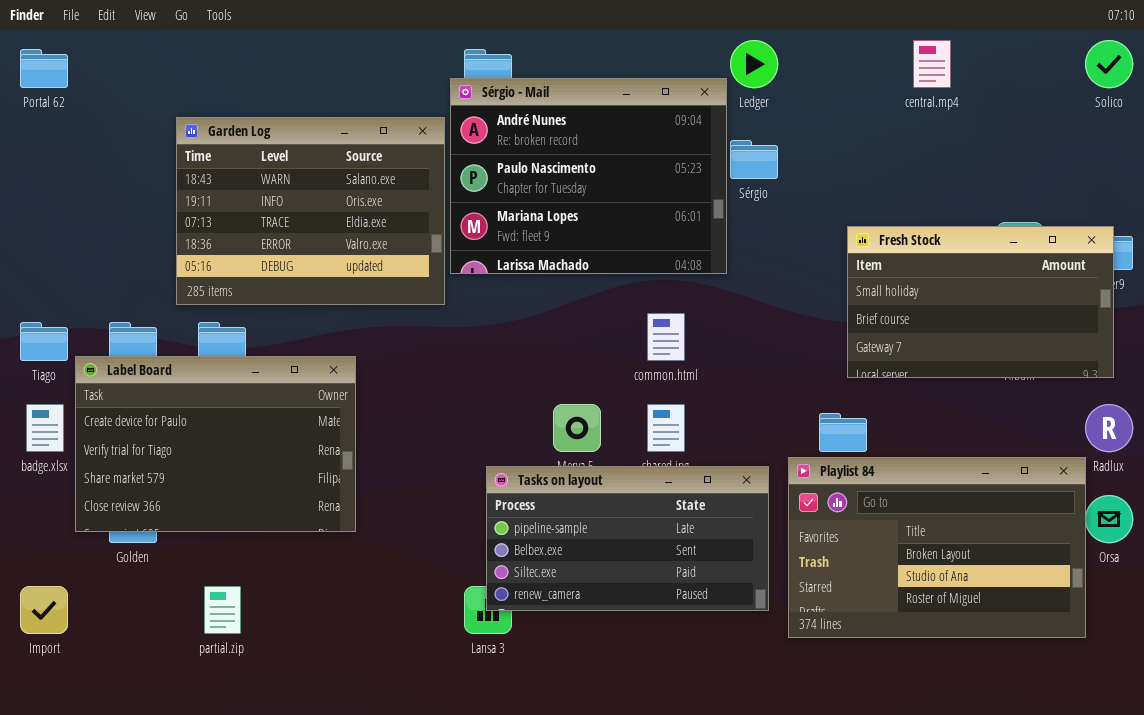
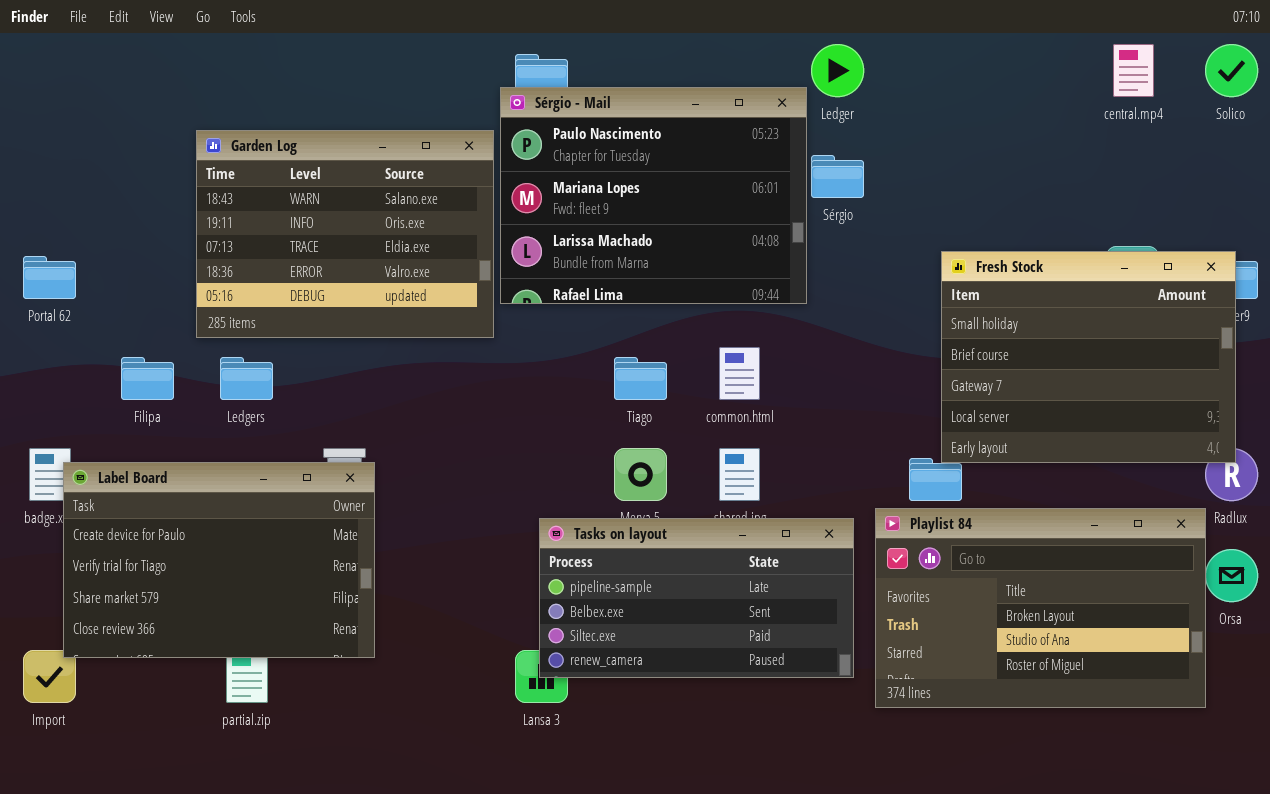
central.mp4: [913,40,951,88] -> [1113,44,1154,97], moved
Portal 62: [20,49,68,88] -> [23,256,76,299], moved
Sérgio - Mail: [450,78,727,274] -> [500,87,807,304], scrolled down 1 row
Fresh Stock: [847,226,1114,378] -> [941,251,1236,463], resized
Tiago: [20,322,68,361] -> [614,357,667,400], moved
Label Board: [75,356,356,532] -> [63,462,375,658], moved

